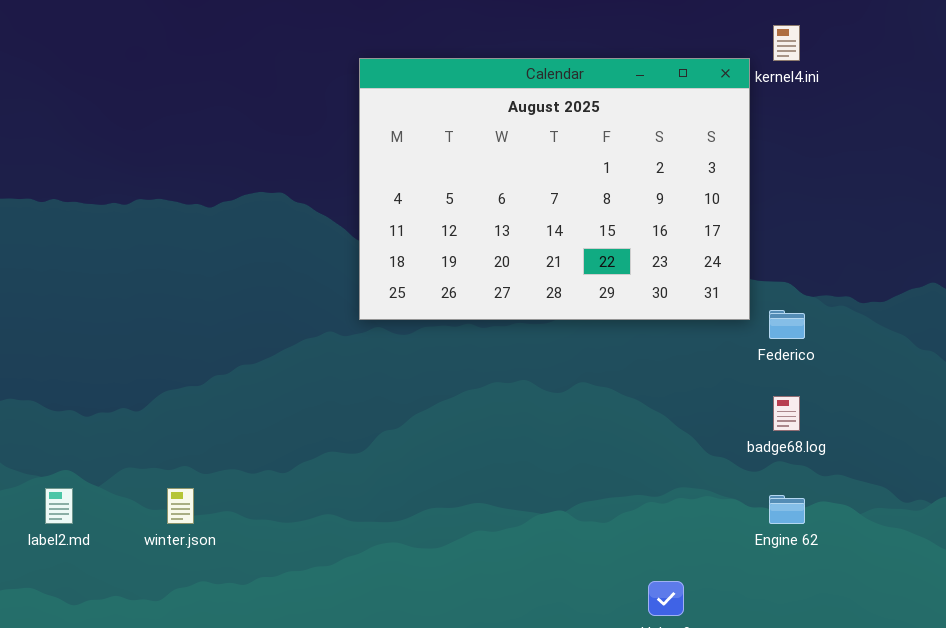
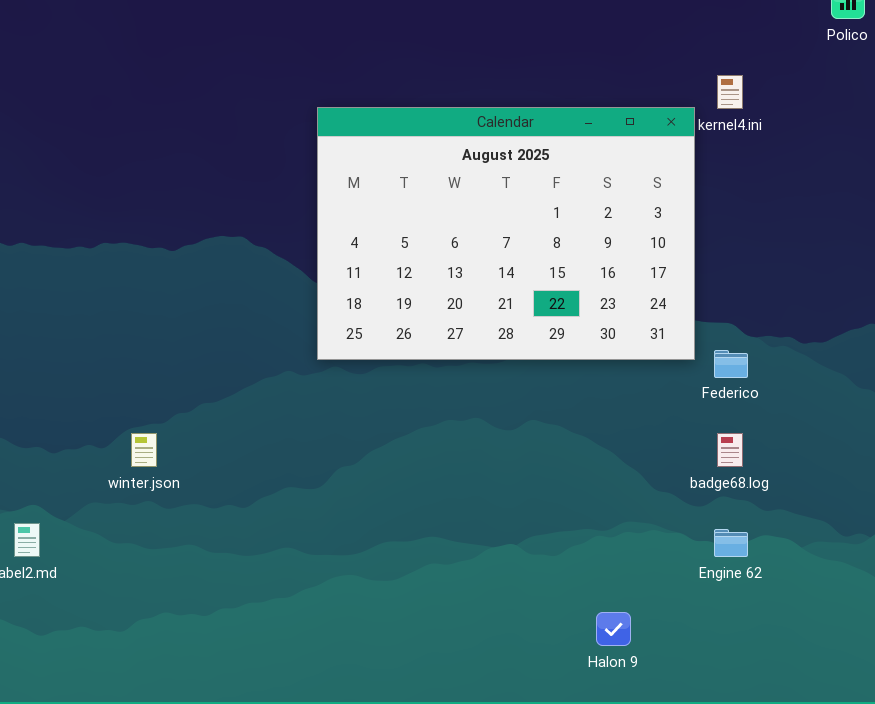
winter.json: [167,488,194,524] -> [131,433,157,467], moved

